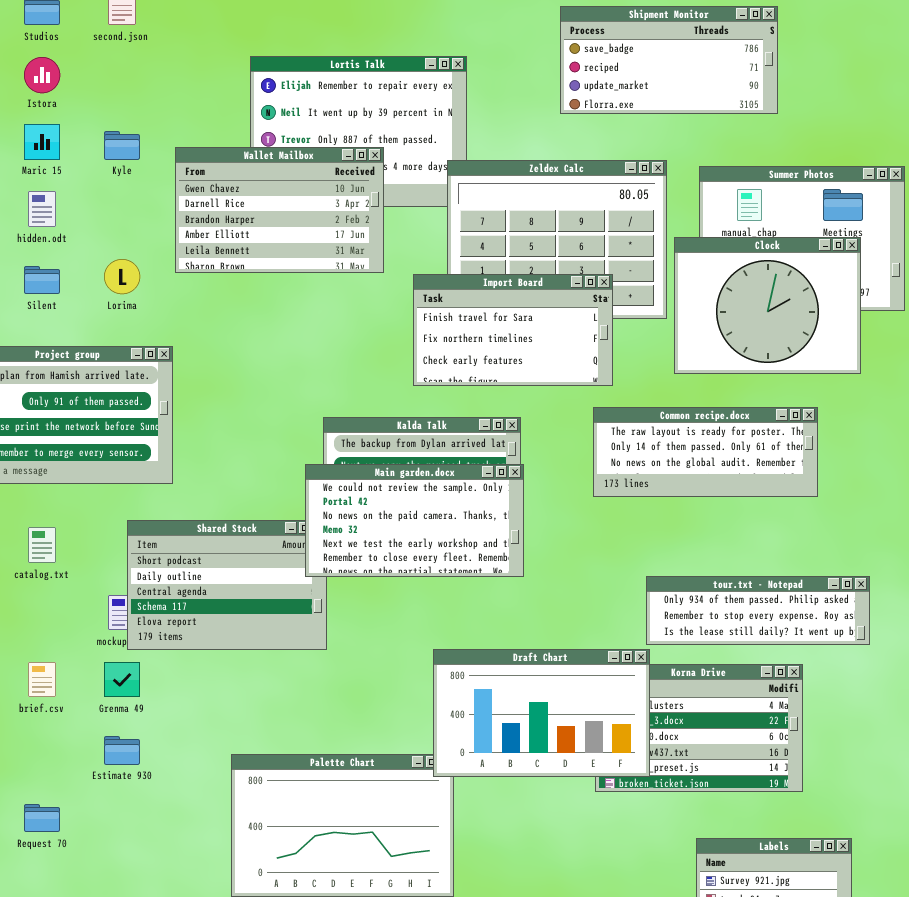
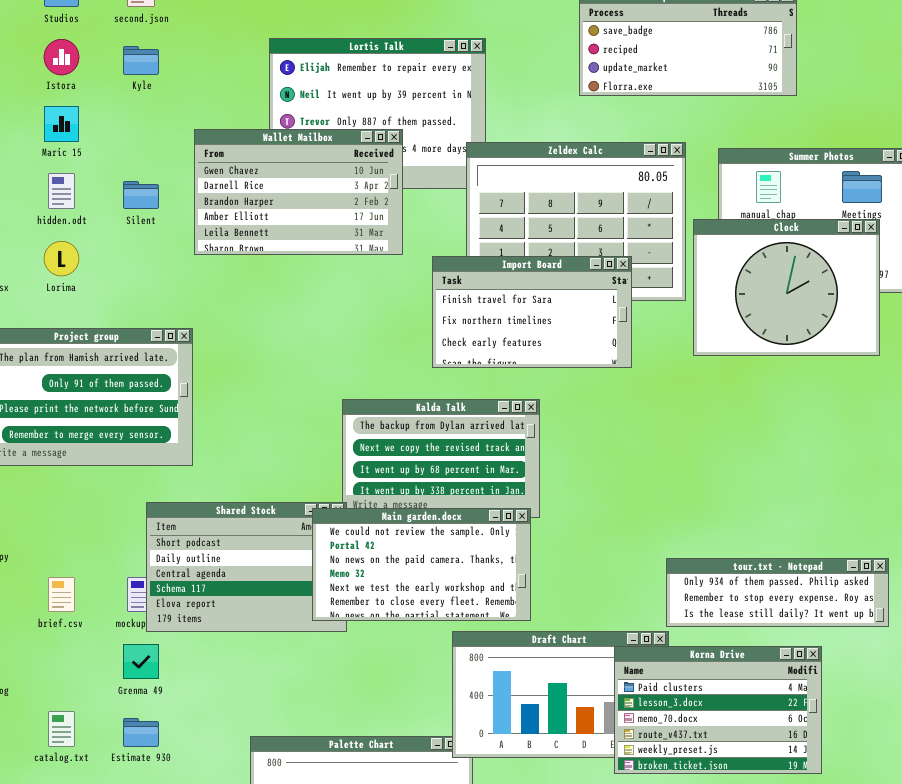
Kyle: [104,131,140,160] -> [123,46,159,75], moved
Lorima: [104,259,140,294] -> [44,241,79,276], moved
Silent: [24,266,60,294] -> [123,181,159,209], moved
Common recipe.docx: [593,407,818,497] -> none, closed
Main garden.docx: [305,464,524,577] -> [312,508,531,621], moved
catalog.txt: [28,527,56,563] -> [48,711,75,747], moved
brief.csv: [28,662,56,697] -> [48,577,75,612], moved
Korna Drive: [595,664,803,792] -> [614,646,822,774], raised

